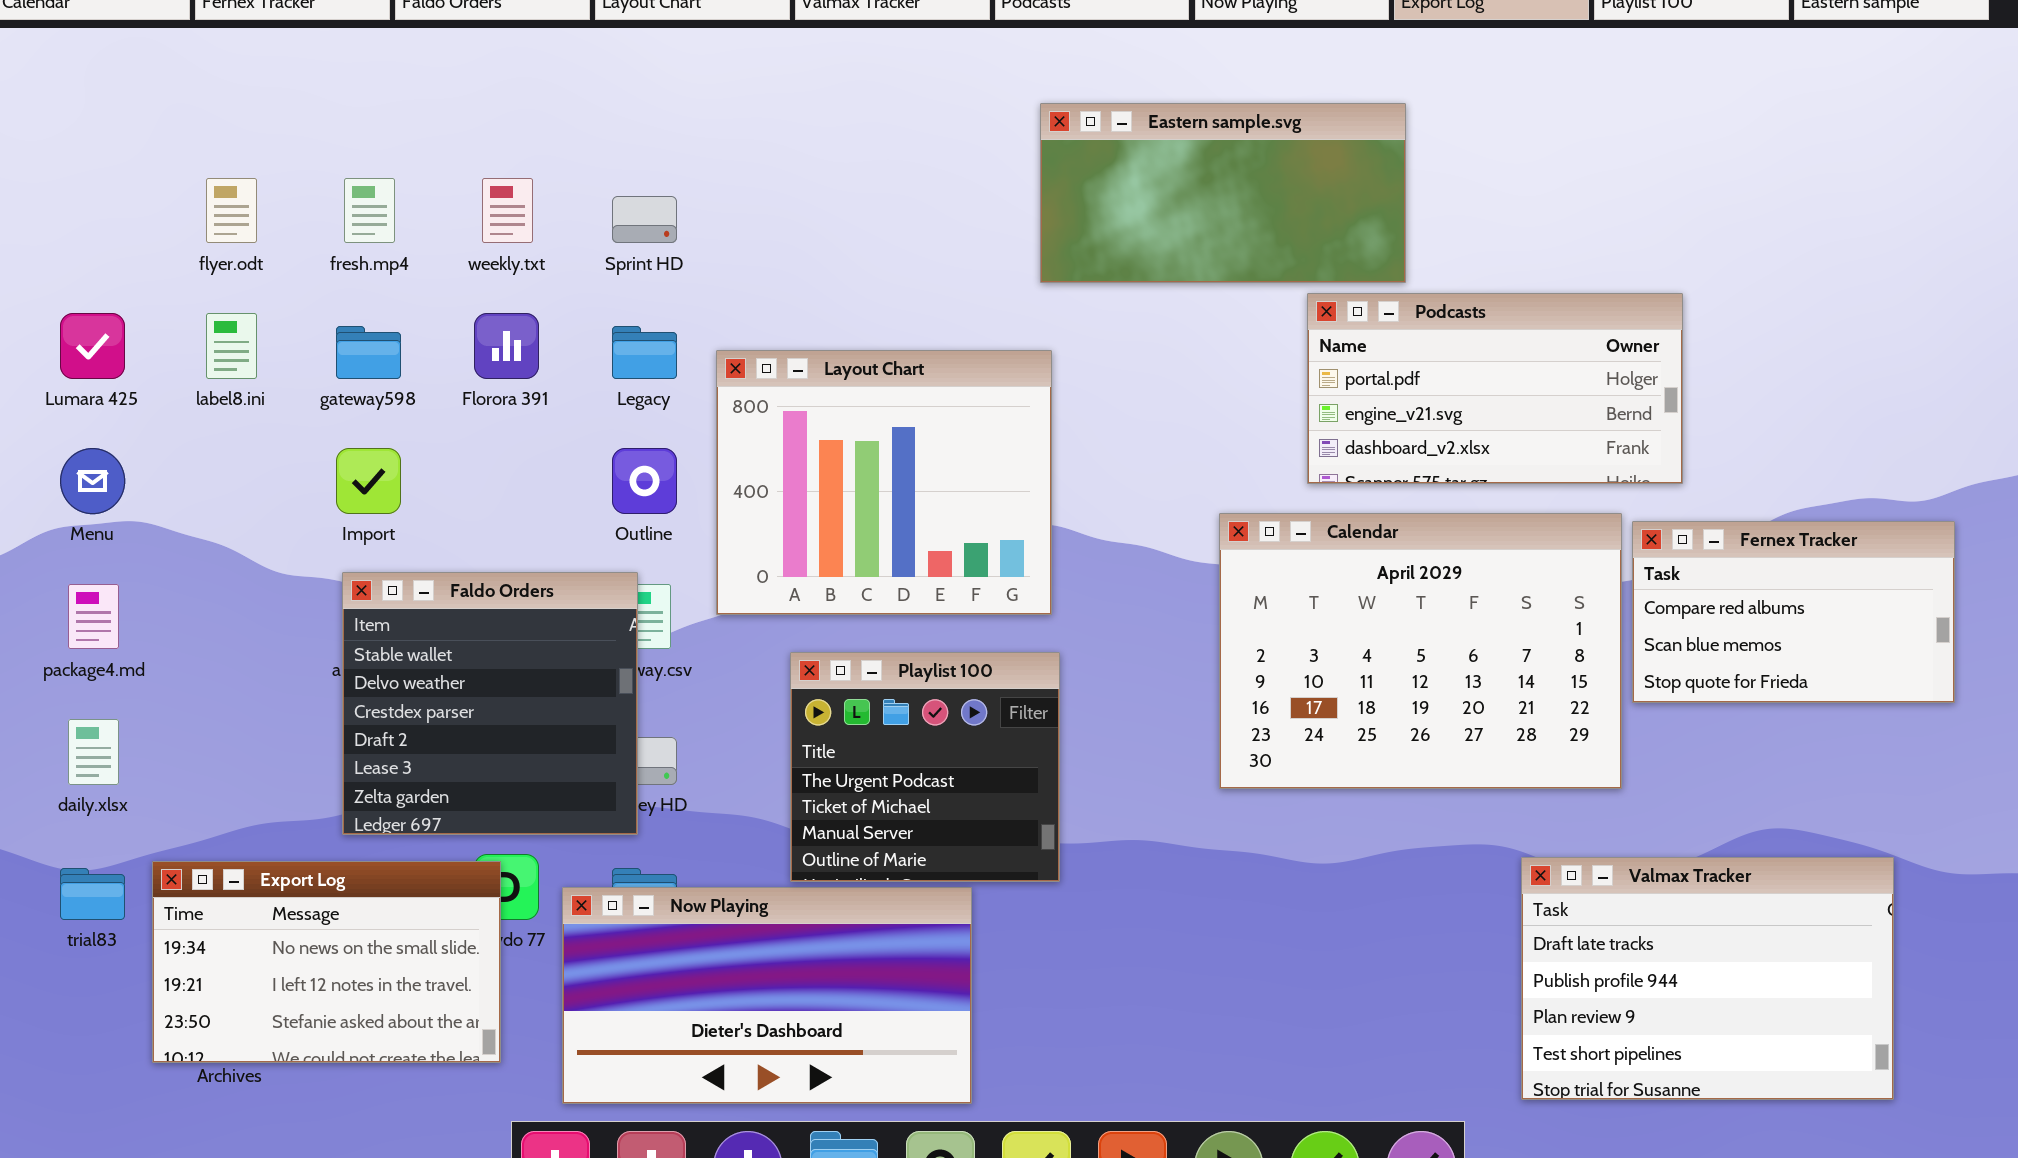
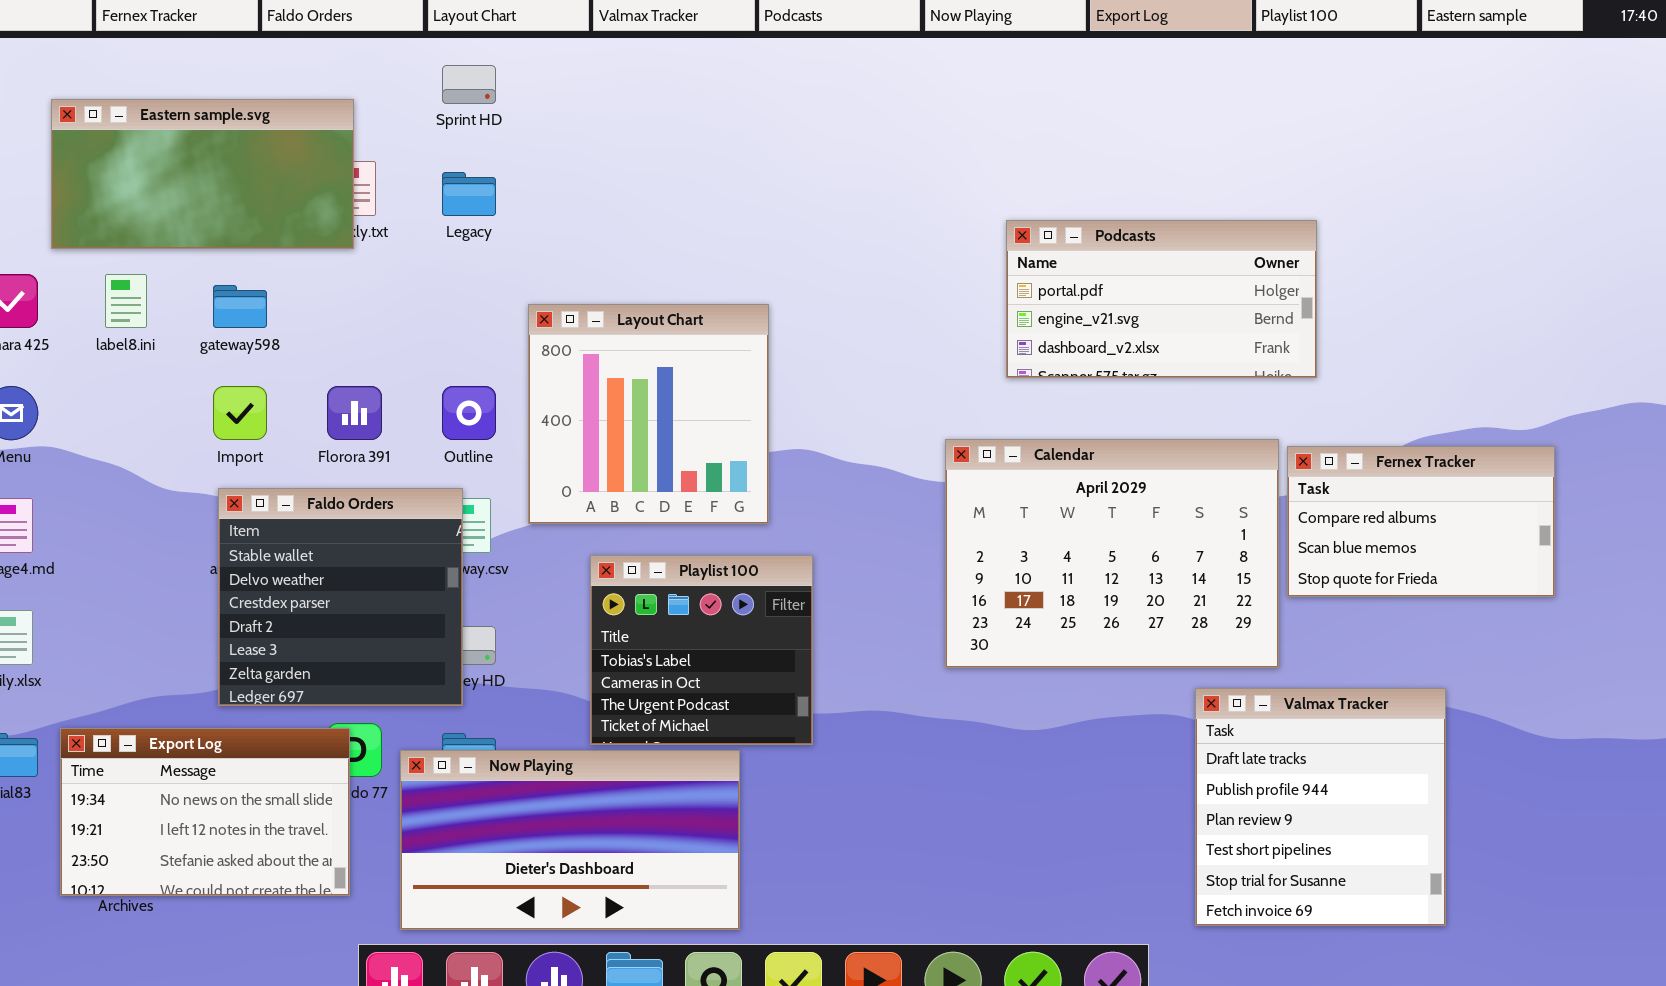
Eastern sample.svg: [1040,103,1406,283] -> [51,99,354,249], moved
Sprint HD: [612,196,677,243] -> [442,65,496,104], moved
Podcasts: [1307,293,1683,484] -> [1006,220,1317,378], moved
Florora 391: [474,313,539,379] -> [327,386,382,440], moved
Legacy: [612,326,677,379] -> [442,172,496,216], moved
Layout Chart: [716,350,1052,615] -> [528,304,769,524], resized
Playlist 100: [790,652,1060,882] -> [590,555,813,745], scrolled up 2 rows
Valmax Tracker: [1521,857,1894,1100] -> [1195,688,1446,926], resized

